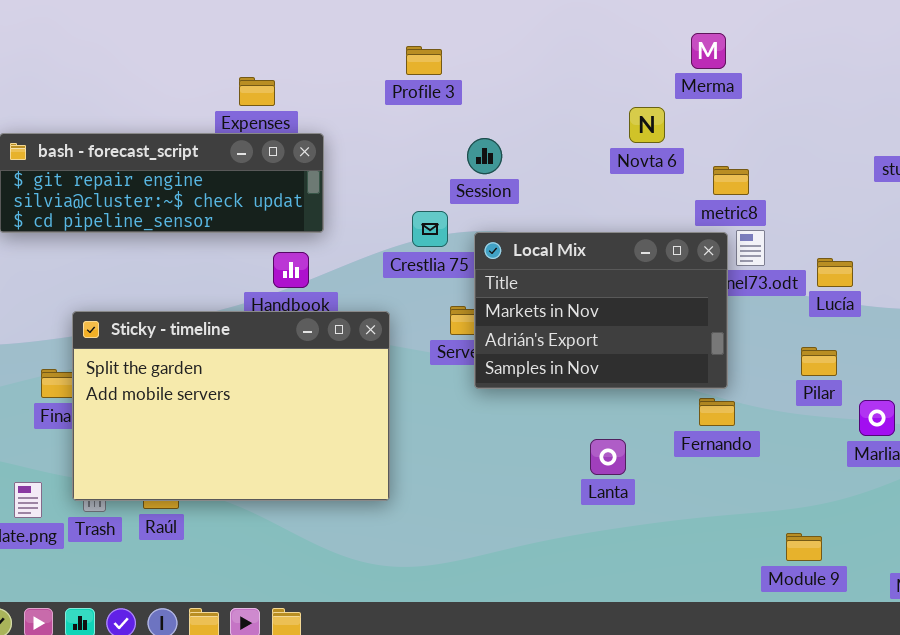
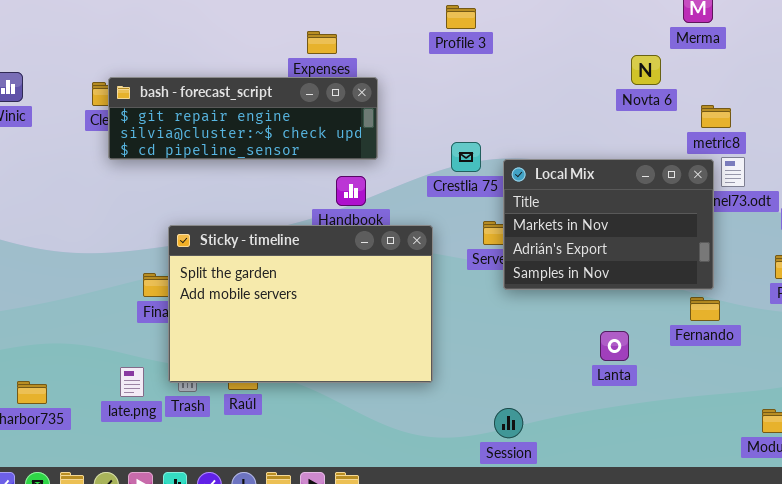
Session: [467,138,502,174] -> [494,408,523,438], moved

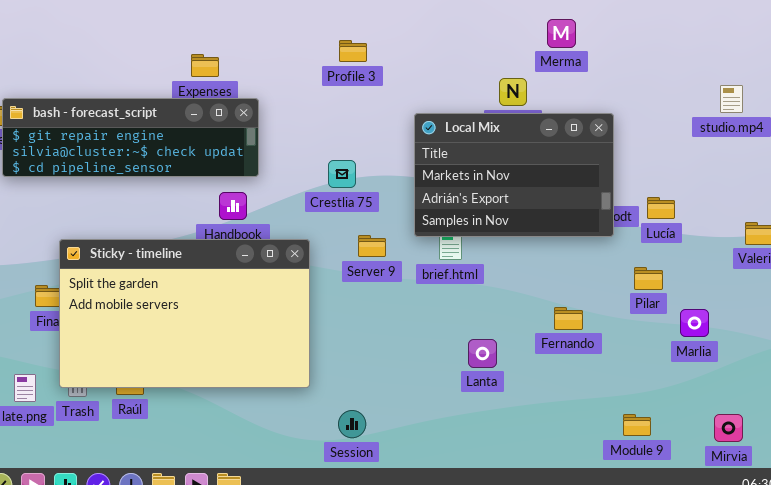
Profile 3: [446,5,476,29] -> [339,40,367,62], moved
Local Mix: [503,159,714,290] -> [414,113,614,237], moved
Session: [494,408,523,438] -> [338,410,366,438], moved

